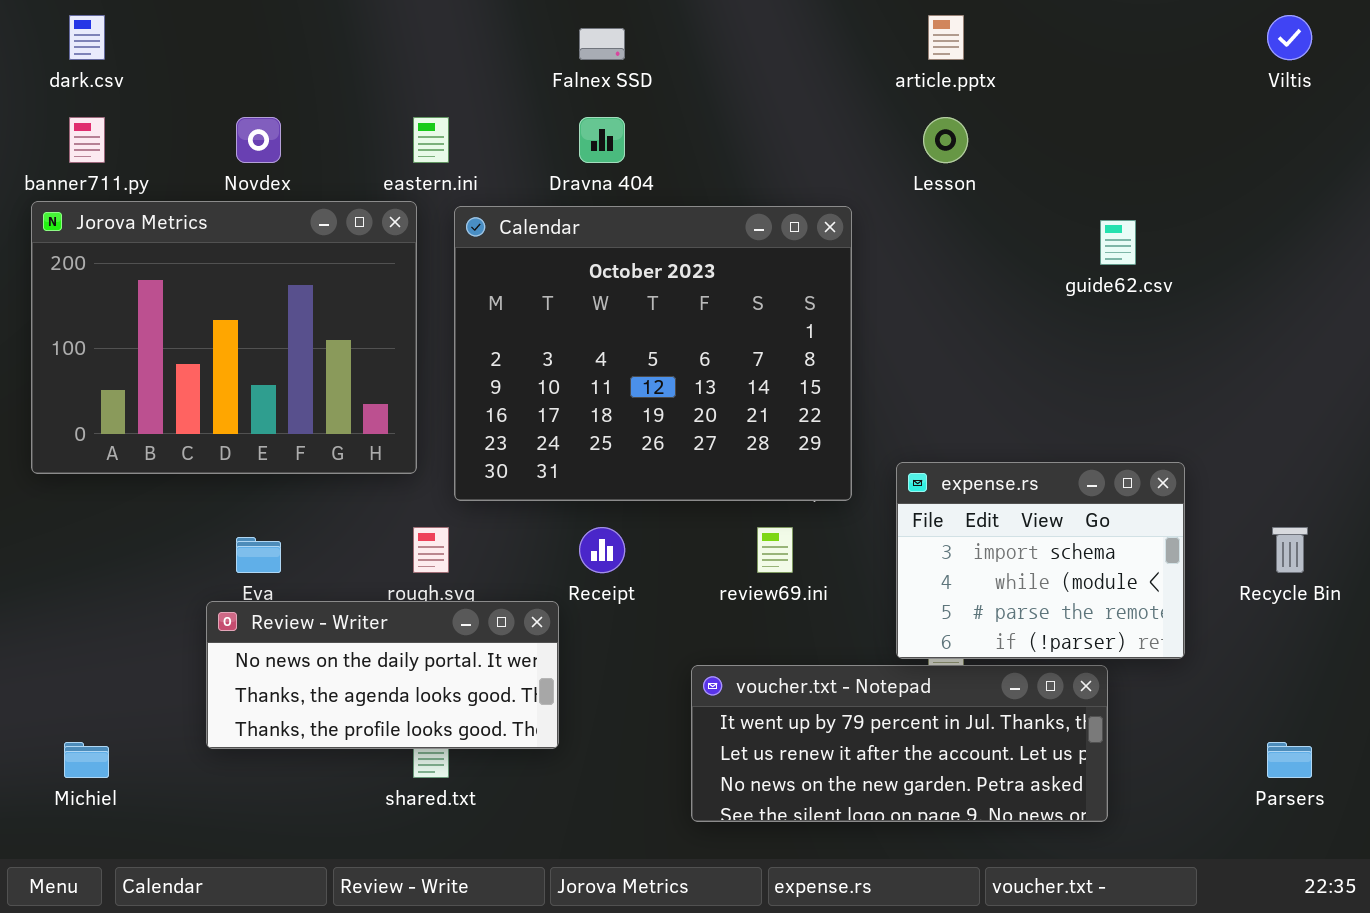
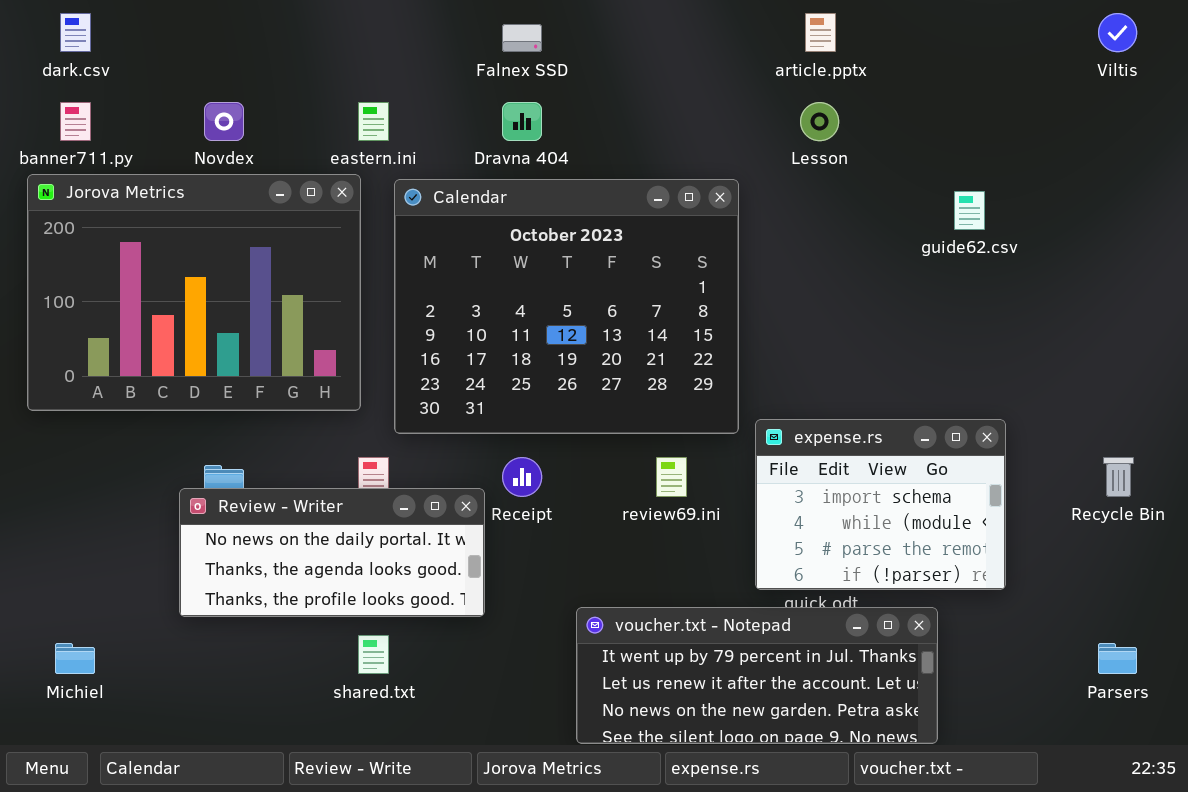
expense.rs: [896,462,1185,659] -> [755,419,1006,590], moved
Review - Writer: [206,601,559,749] -> [179,488,485,617], moved
voucher.txt - Notepad: [691,665,1108,822] -> [576,607,938,744], moved

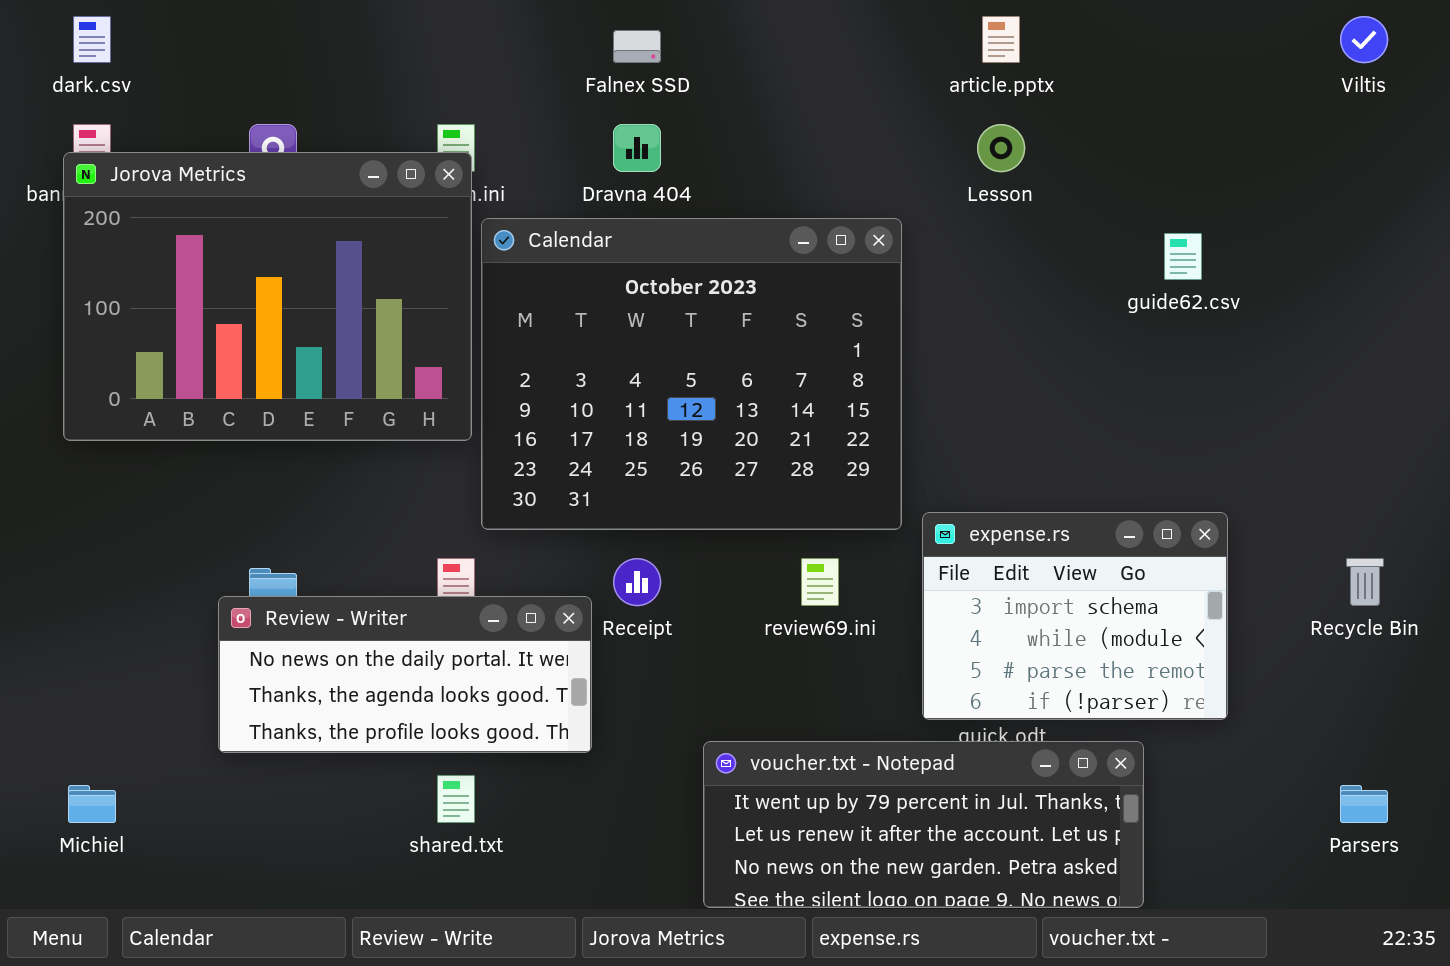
Jorova Metrics: [27,174,361,411] -> [63,152,472,441], moved

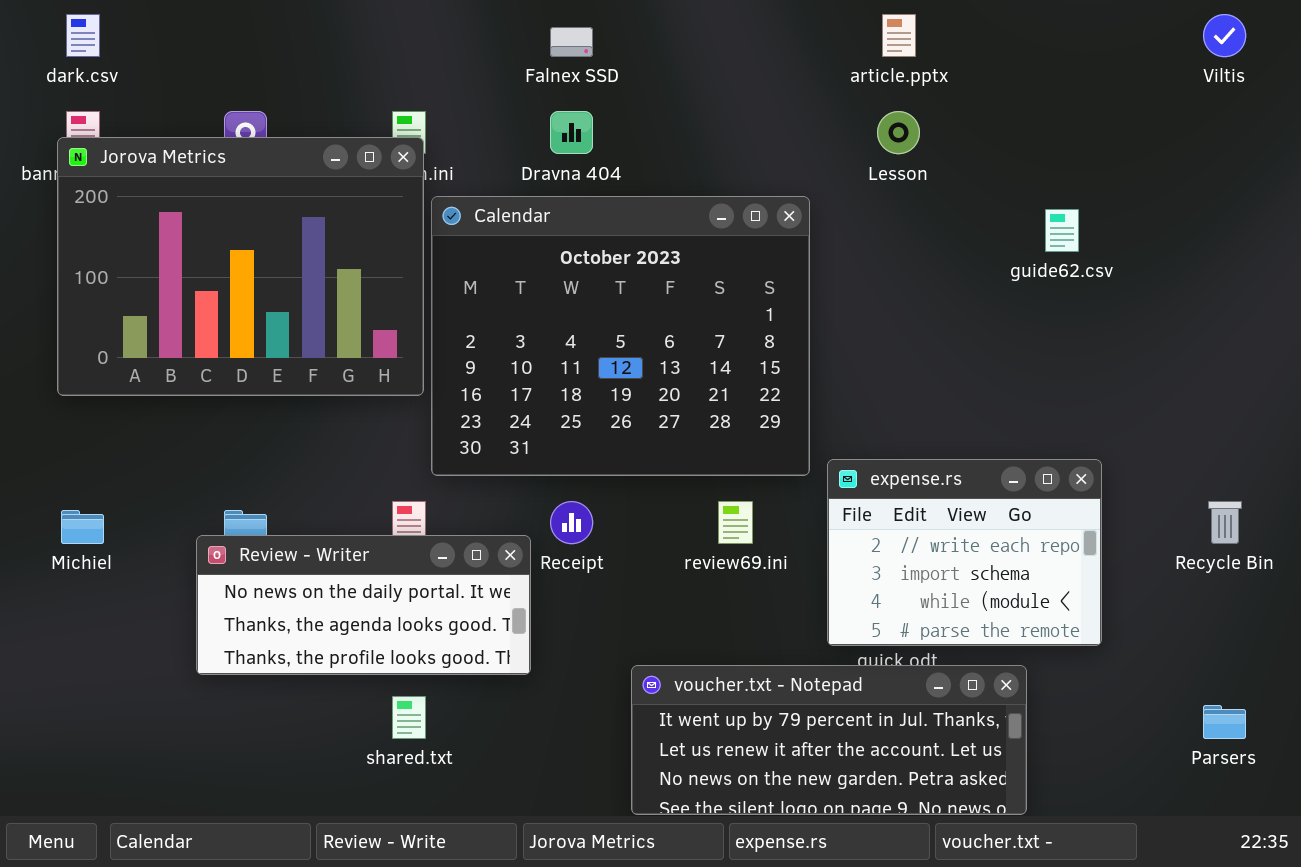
expense.rs: [922,512,1228,720] -> [827,459,1102,646], scrolled up 1 row
Michiel: [68,785,116,823] -> [61,510,104,544], moved

